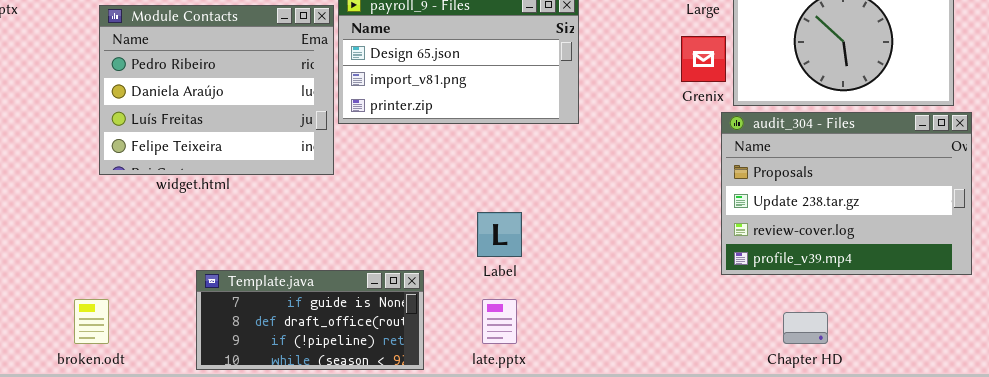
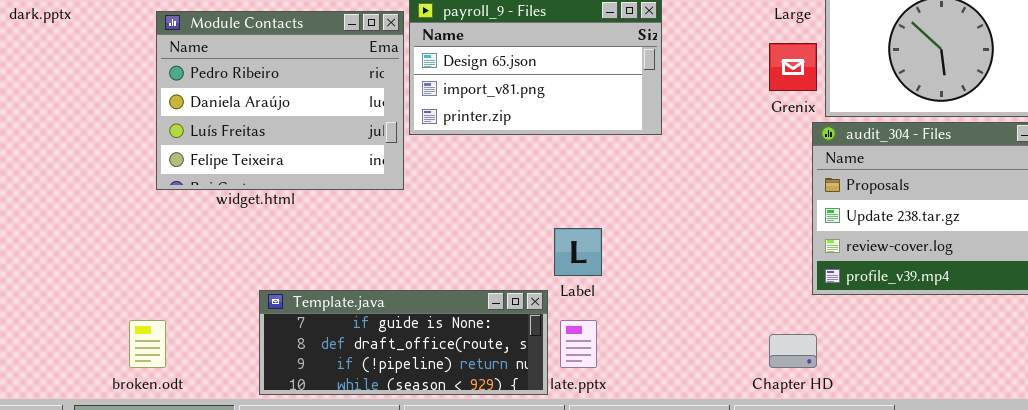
Template.java: [196,270,424,370] -> [259,290,548,395], resized
Chapter HD: [783,312,828,344] -> [769,334,817,368], moved

